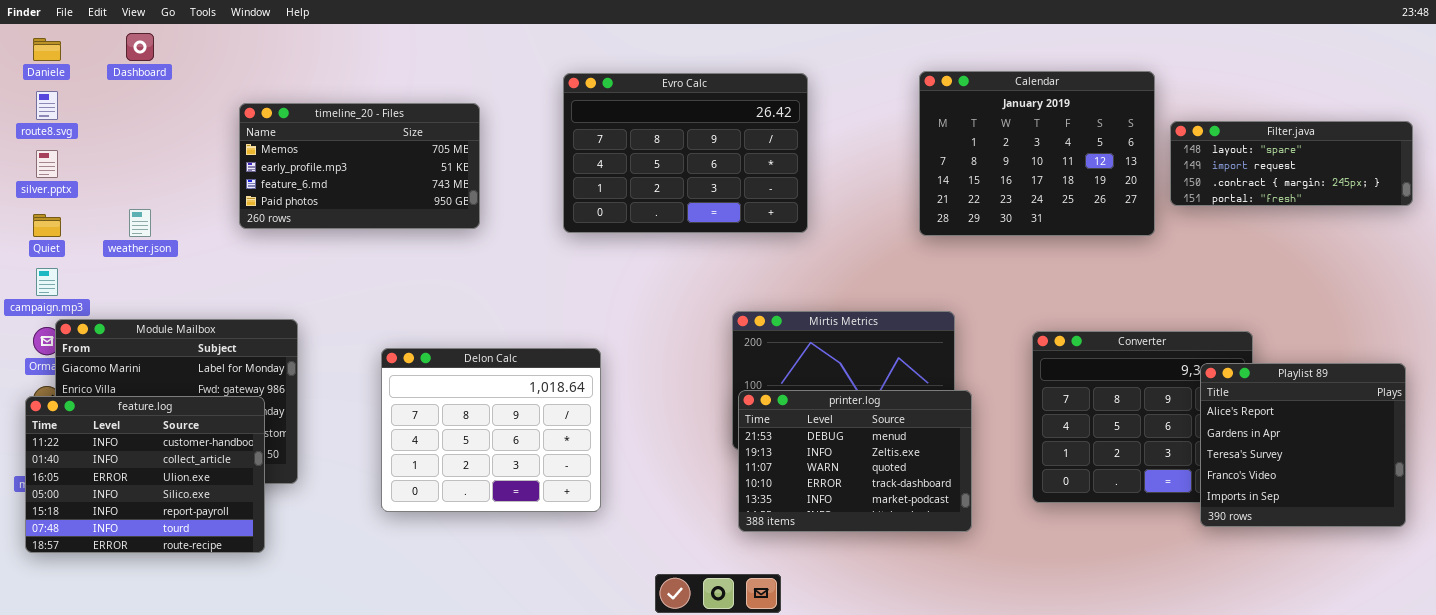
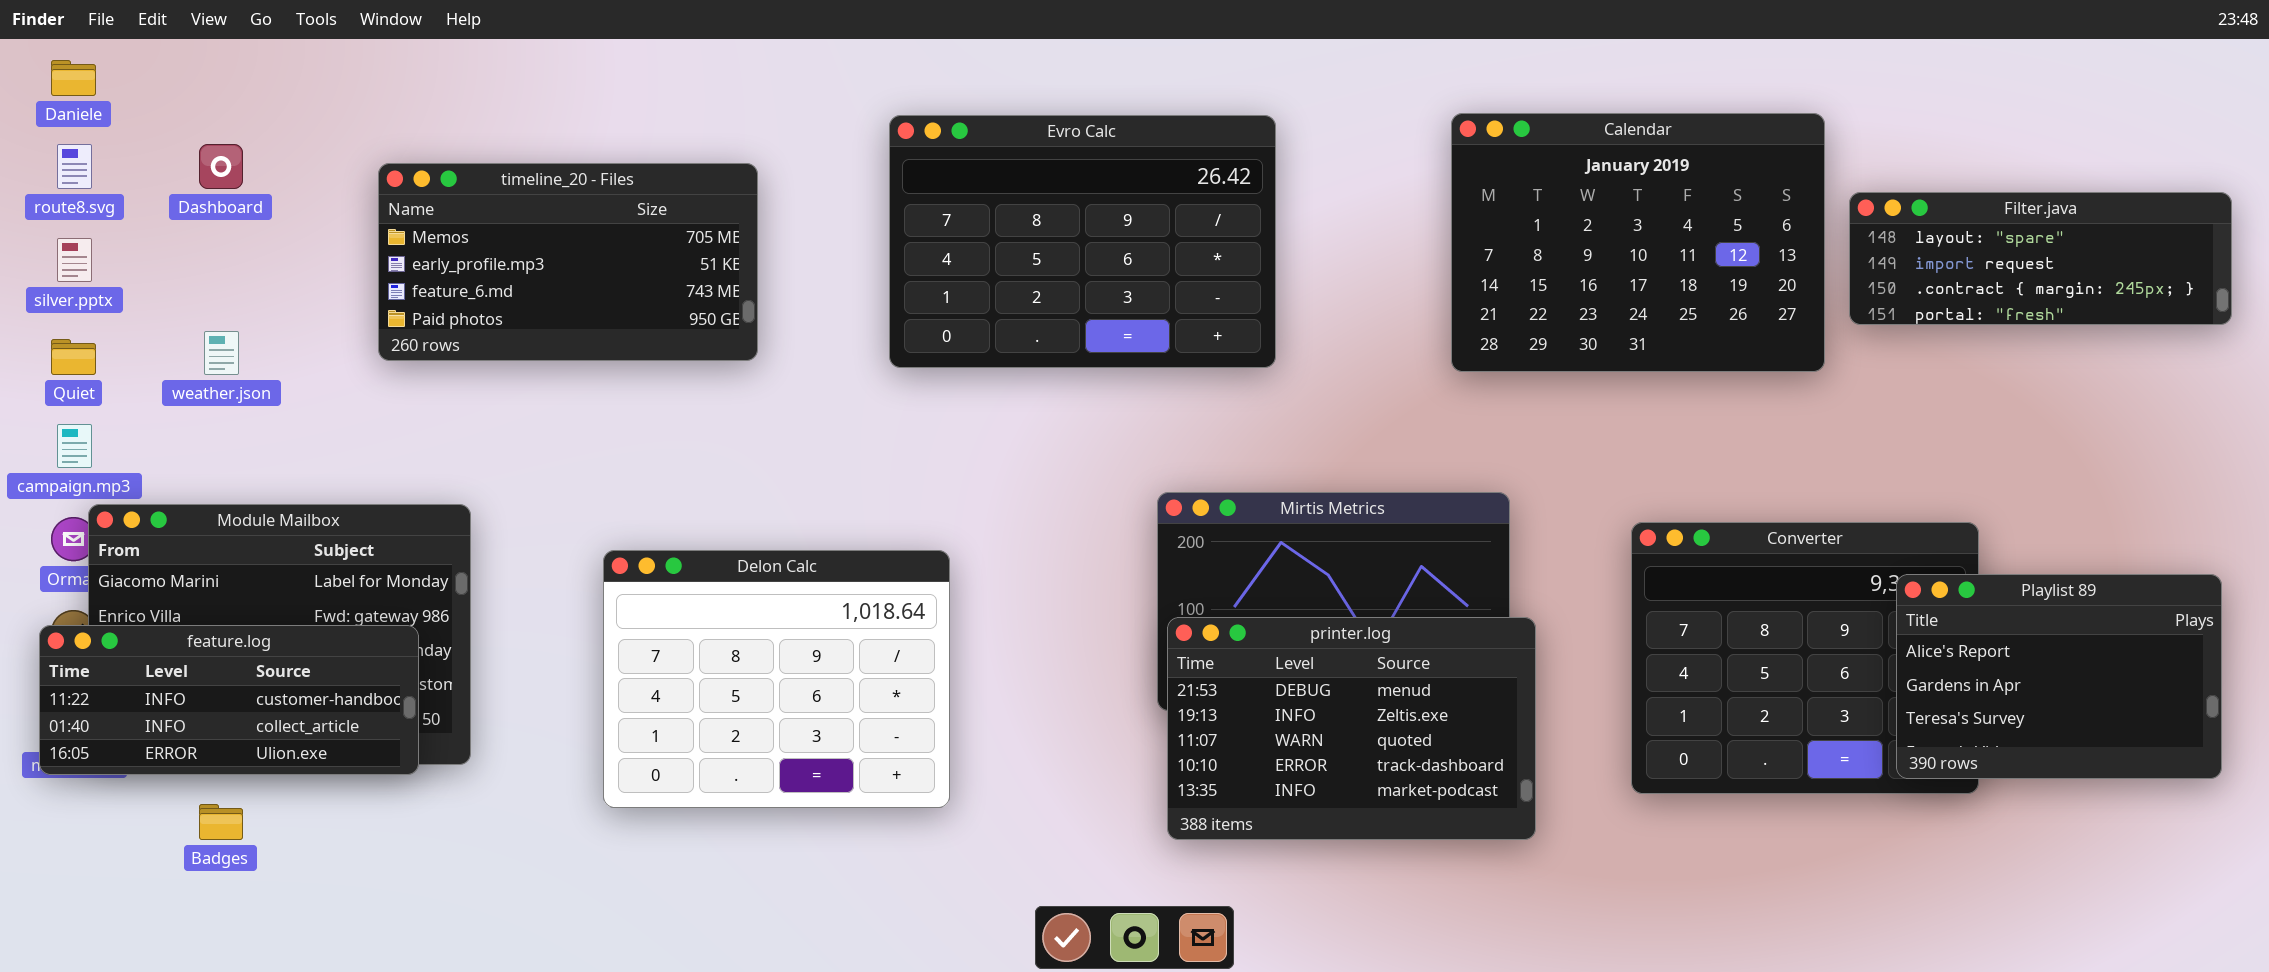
Dashboard: [126,33,154,61] -> [199,144,243,189], moved
Playlist 89: [1200,363,1406,527] -> [1896,574,2222,779], resized
feature.log: [25,396,265,553] -> [39,625,419,775], resized

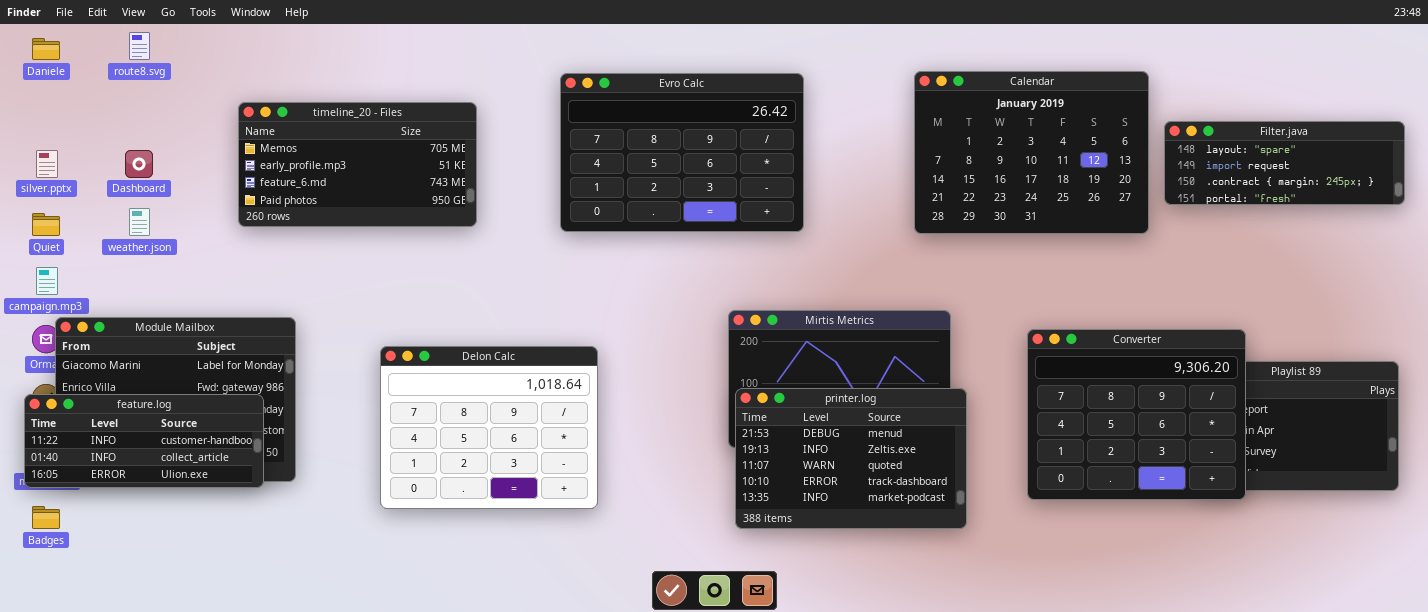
route8.svg: [57,144,92,189] -> [129,32,150,60], moved
Dashboard: [199,144,243,189] -> [125,150,153,178], moved
Converter: [1631,522,1979,794] -> [1027,329,1246,500], raised
Badges: [199,804,243,840] -> [32,506,60,529], moved

